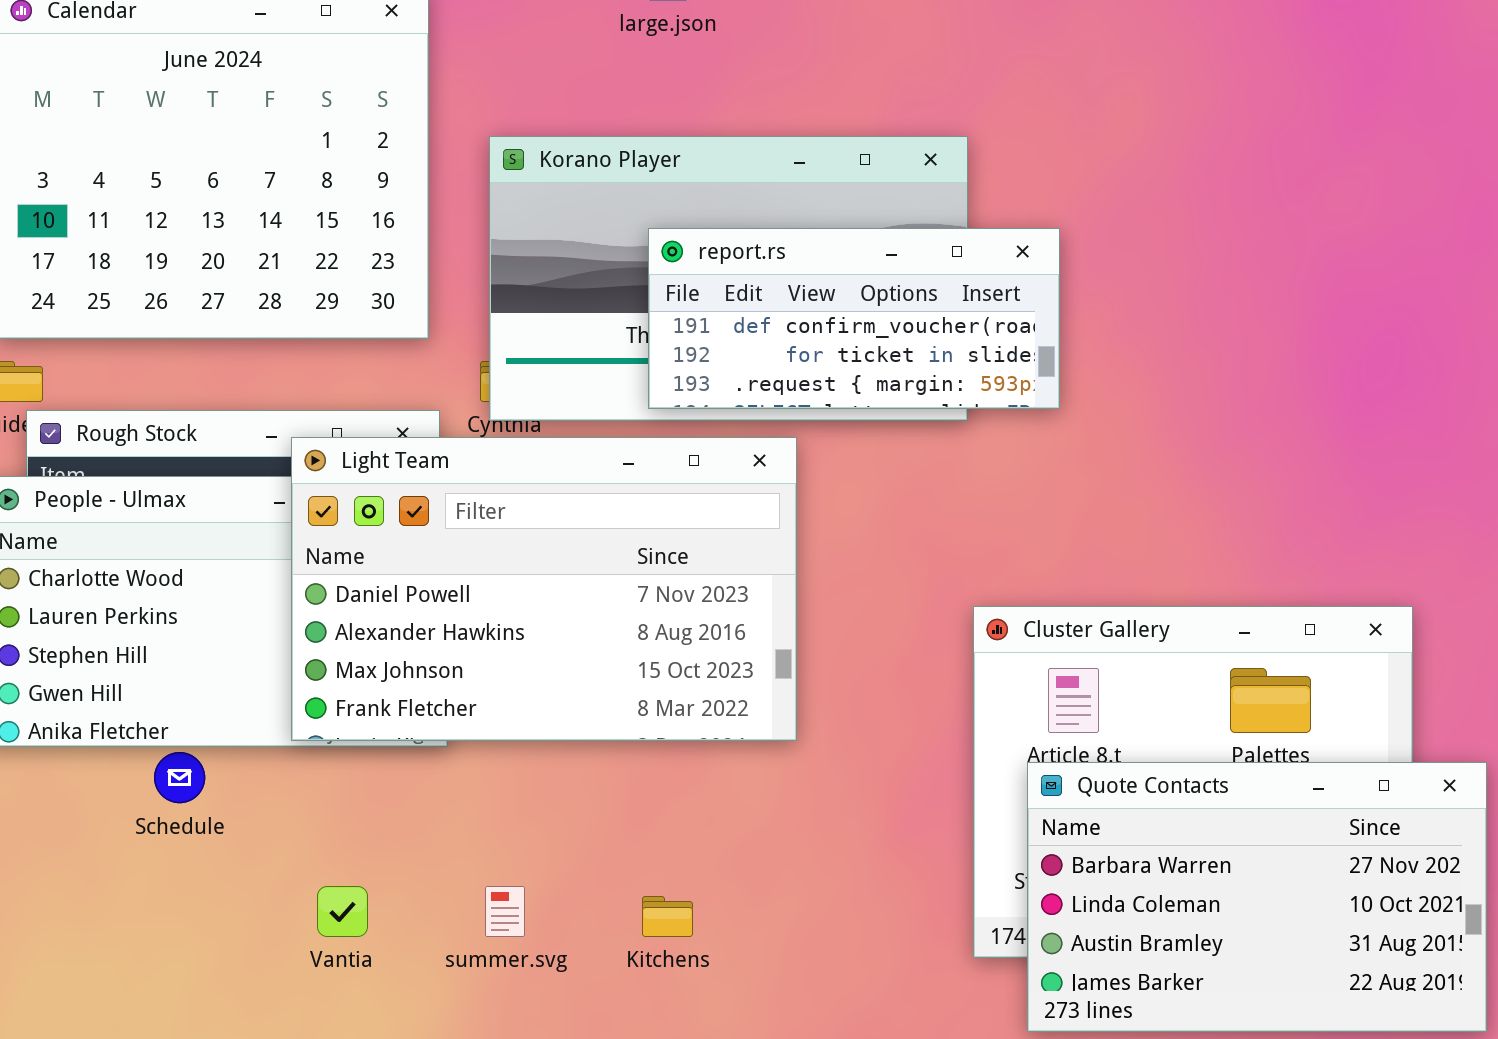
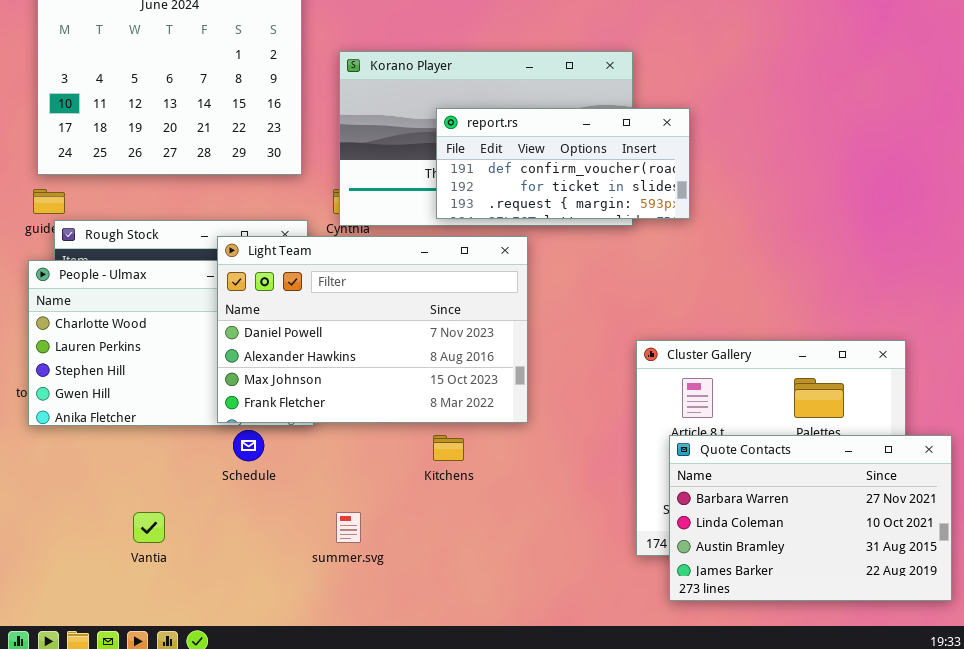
Schedule: [154,752,205,803] -> [233,430,264,461], moved
Vantia: [317,886,368,937] -> [133,512,165,543], moved
Kitchens: [642,896,693,937] -> [433,435,464,461], moved

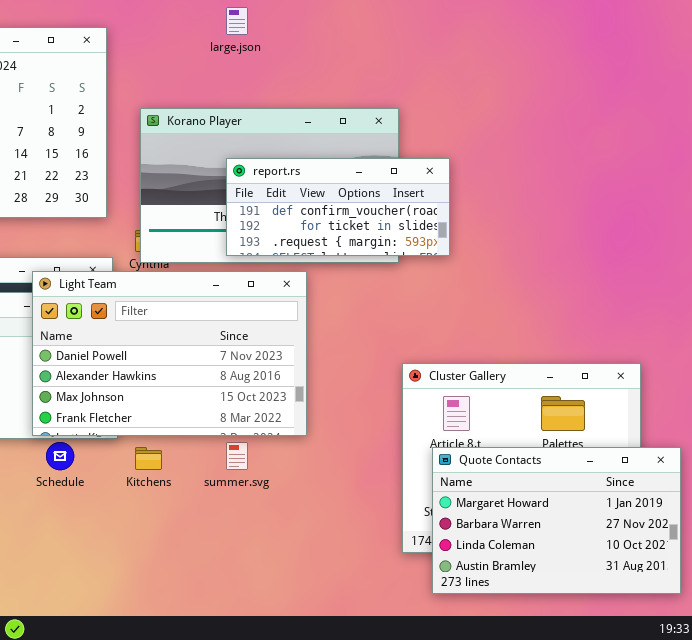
Kitchens: [433,435,464,461] -> [135,447,162,470], moved
Quote Contacts: [669,435,952,601] -> [432,447,681,594], scrolled up 1 row
summer.svg: [336,512,361,543] -> [226,442,248,470], moved

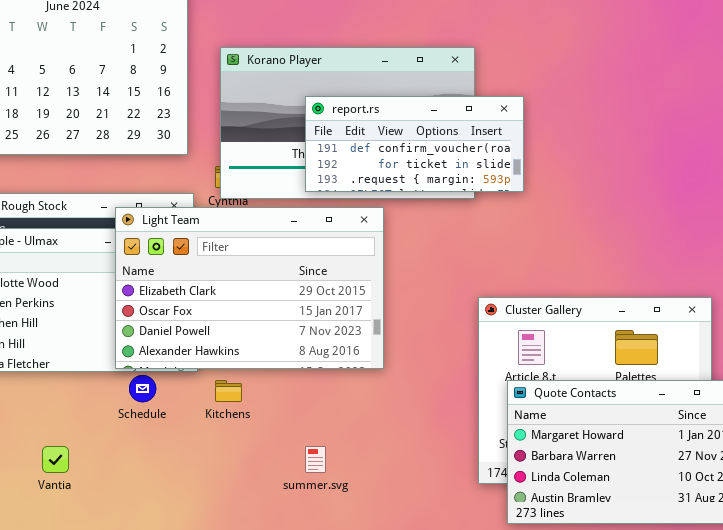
Light Team: [32,271,307,436] -> [115,207,384,369], scrolled up 2 rows
summer.svg: [226,442,248,470] -> [305,446,326,473], moved

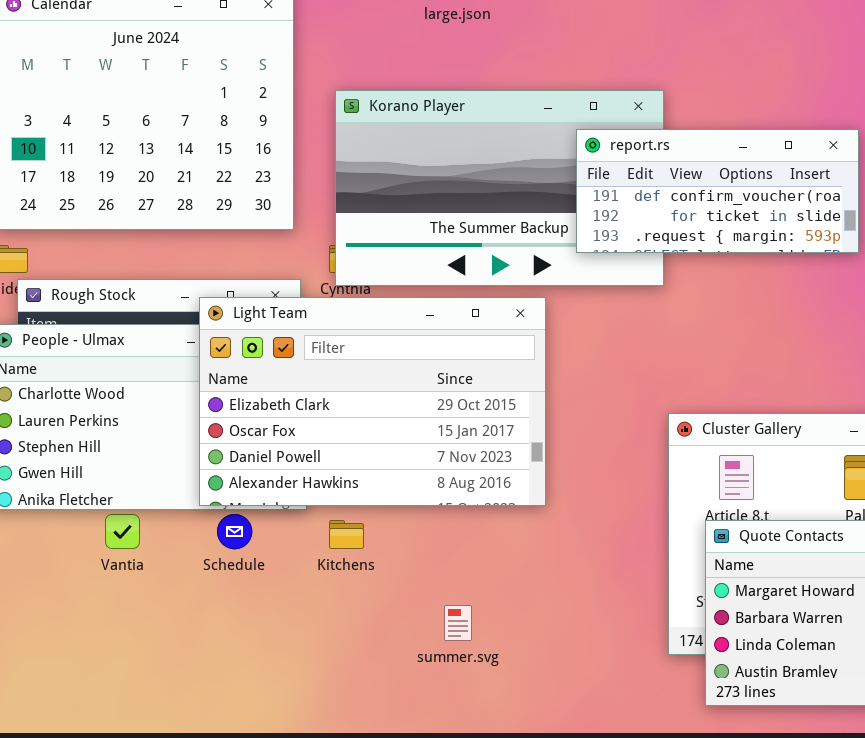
report.rs: [305,96,524,192] -> [576,129,859,253], moved
Vantia: [42,446,69,473] -> [105,514,140,549], moved

